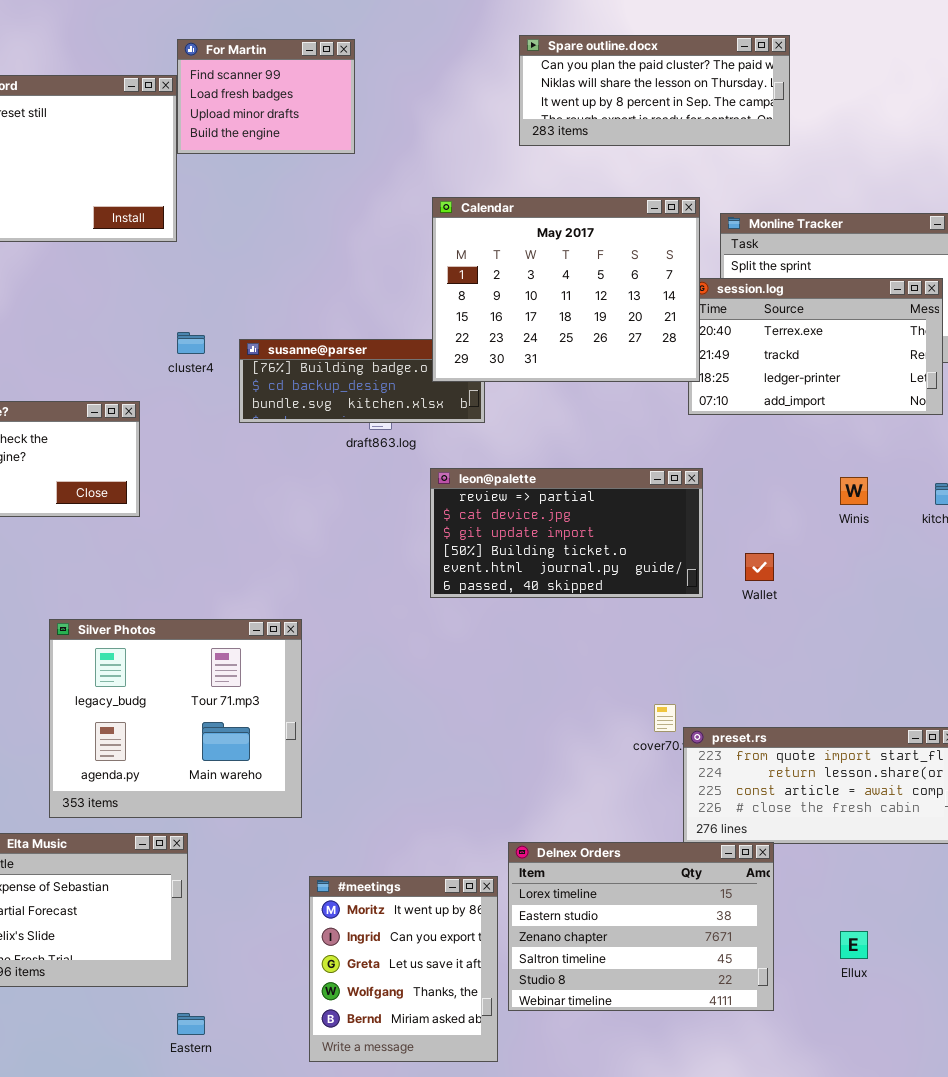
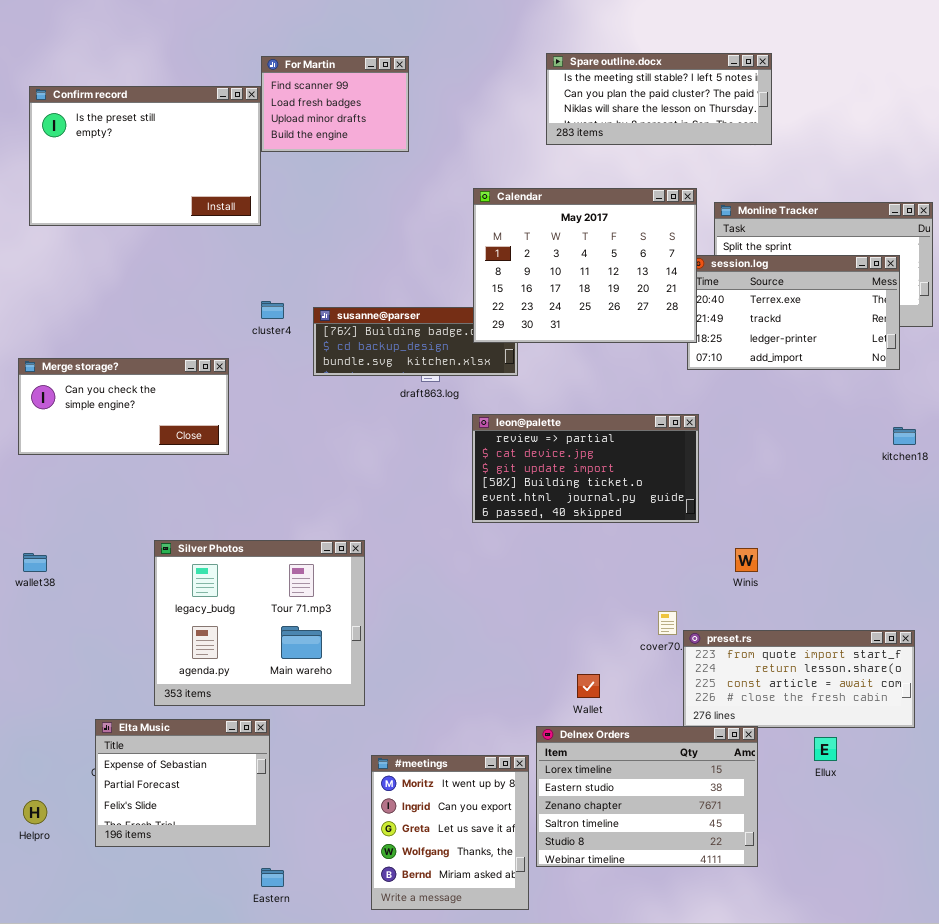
Spare outline.docx: [519,35,790,146] -> [546,53,772,145], scrolled up 1 row
Winis: [840,477,868,505] -> [735,548,758,572], moved
Wallet: [745,553,774,581] -> [577,674,600,698], moved
Ellux: [840,931,868,959] -> [814,737,837,761], moved

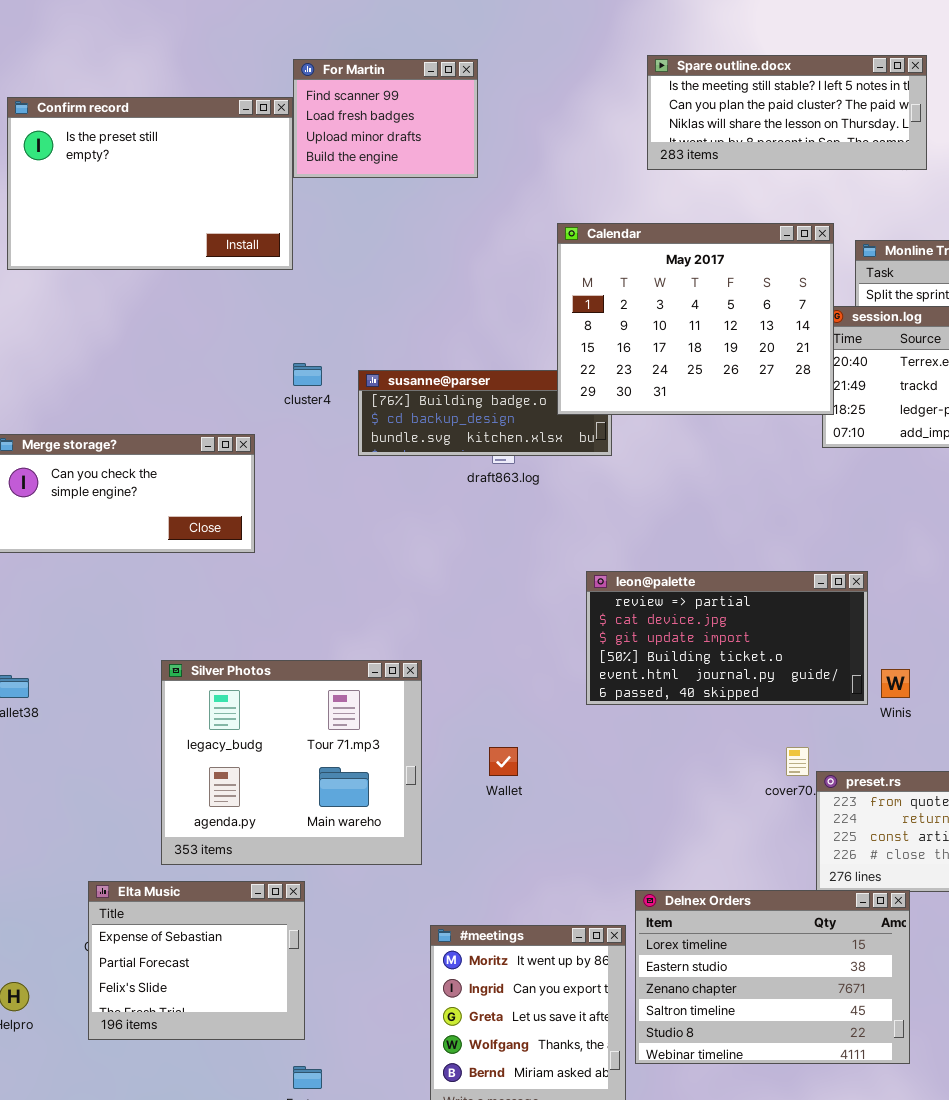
leon@palette: [472,414,699,523] -> [586,571,868,705], moved
Wallet: [577,674,600,698] -> [489,747,518,776], moved

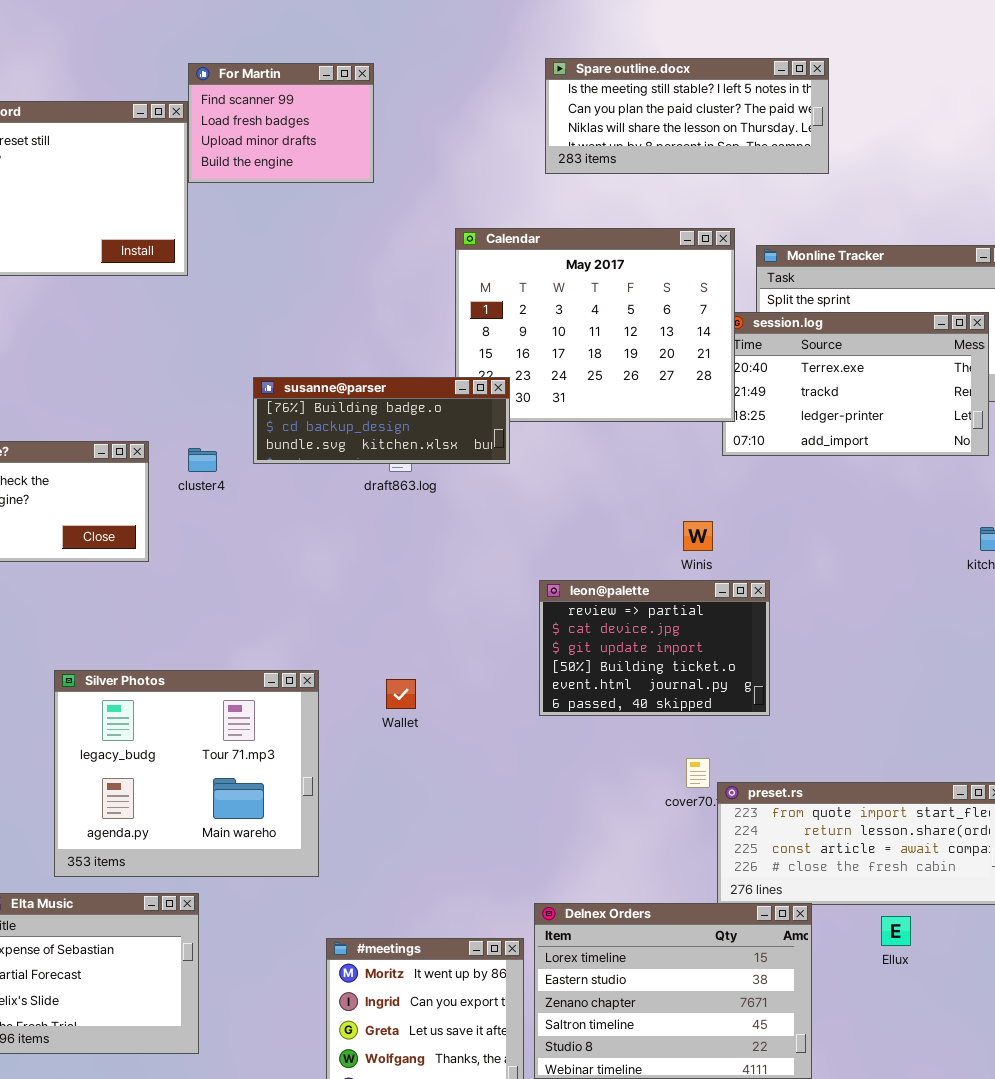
cluster4: [293,363,322,386] -> [188,448,217,472], moved
susanne@parser: [358,370,612,456] -> [253,377,510,464], raised
leon@palette: [586,571,868,705] -> [539,580,770,716], resized
Winis: [881,669,910,698] -> [683,521,713,551], moved
Wallet: [489,747,518,776] -> [386,679,416,709], moved

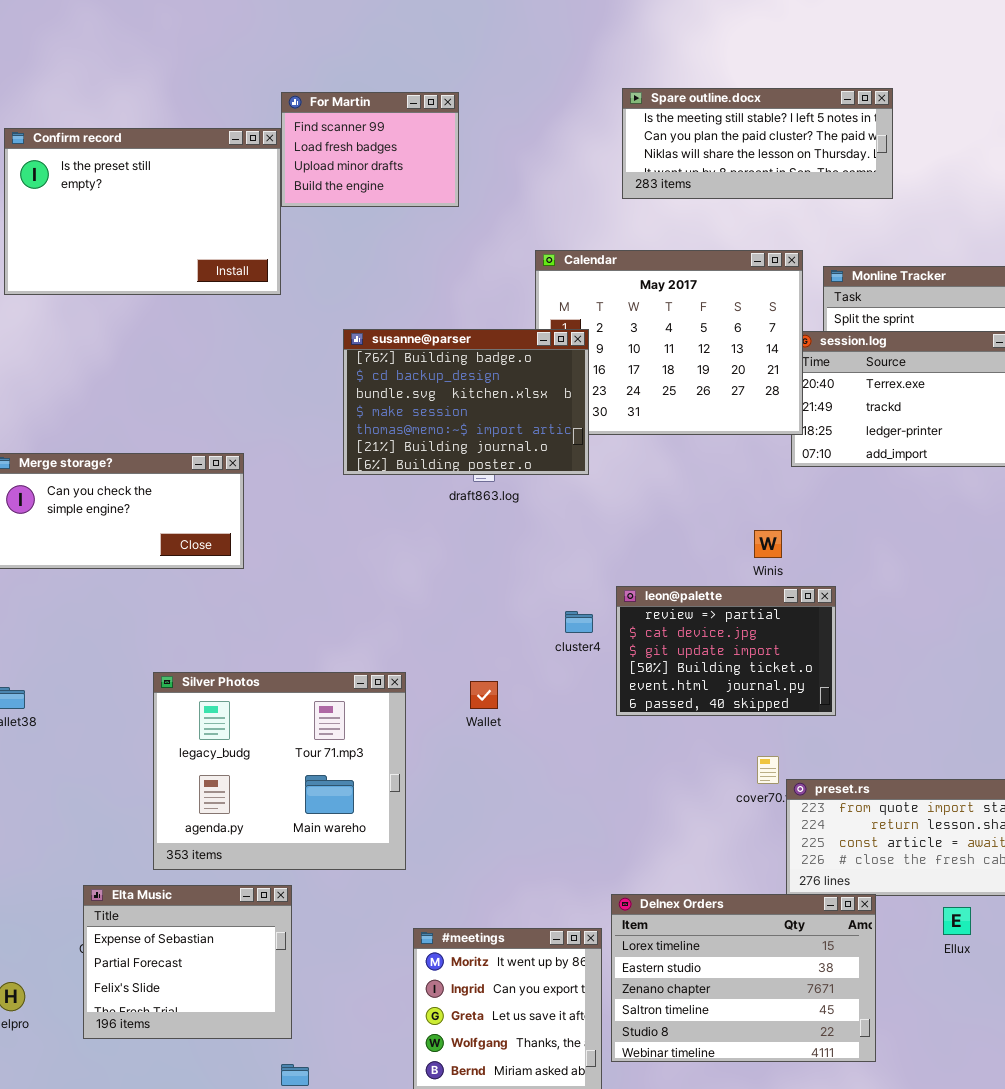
susanne@parser: [253,377,510,464] -> [343,329,589,475], resized
cluster4: [188,448,217,472] -> [565,611,593,633], moved

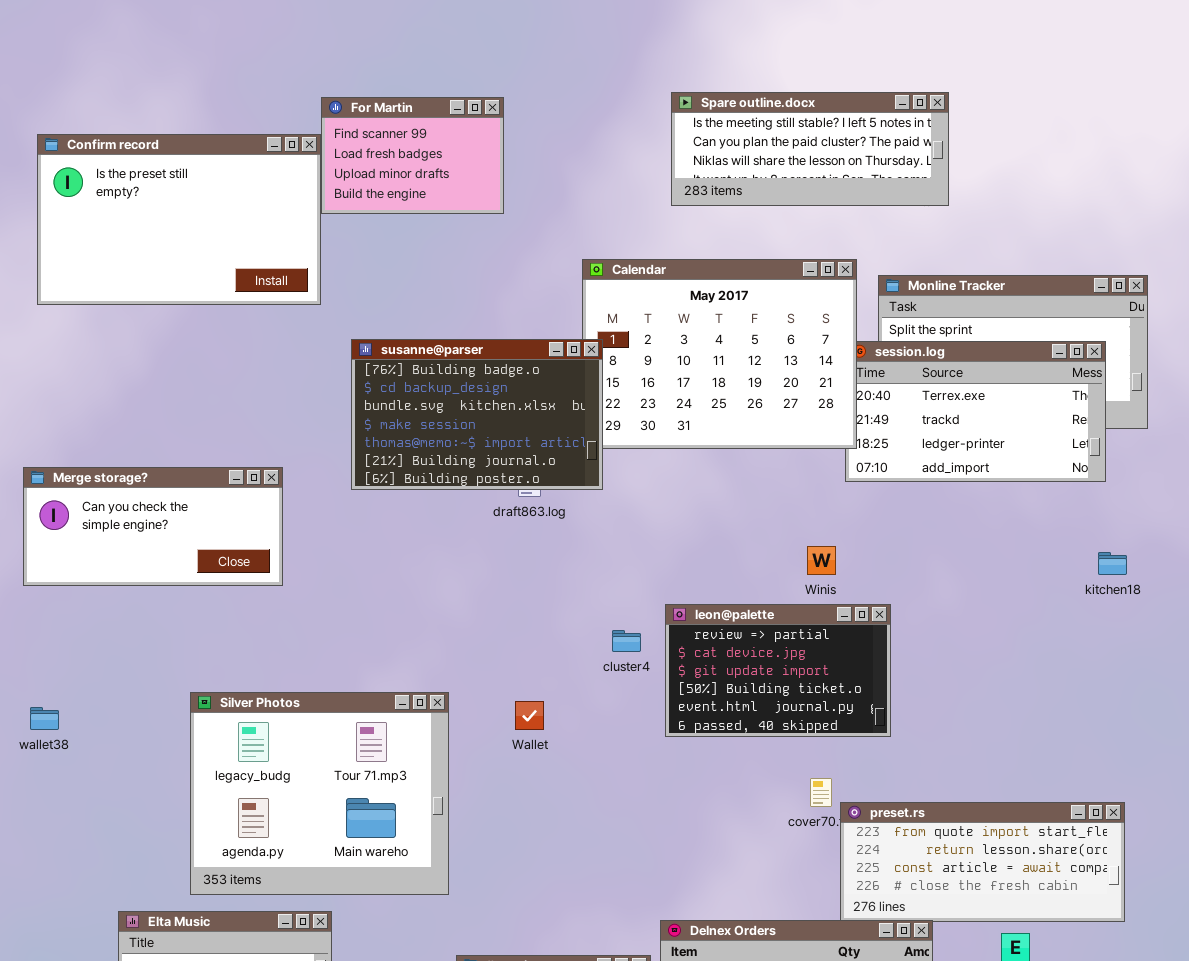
susanne@parser: [343,329,589,475] -> [351,339,603,490], moved

